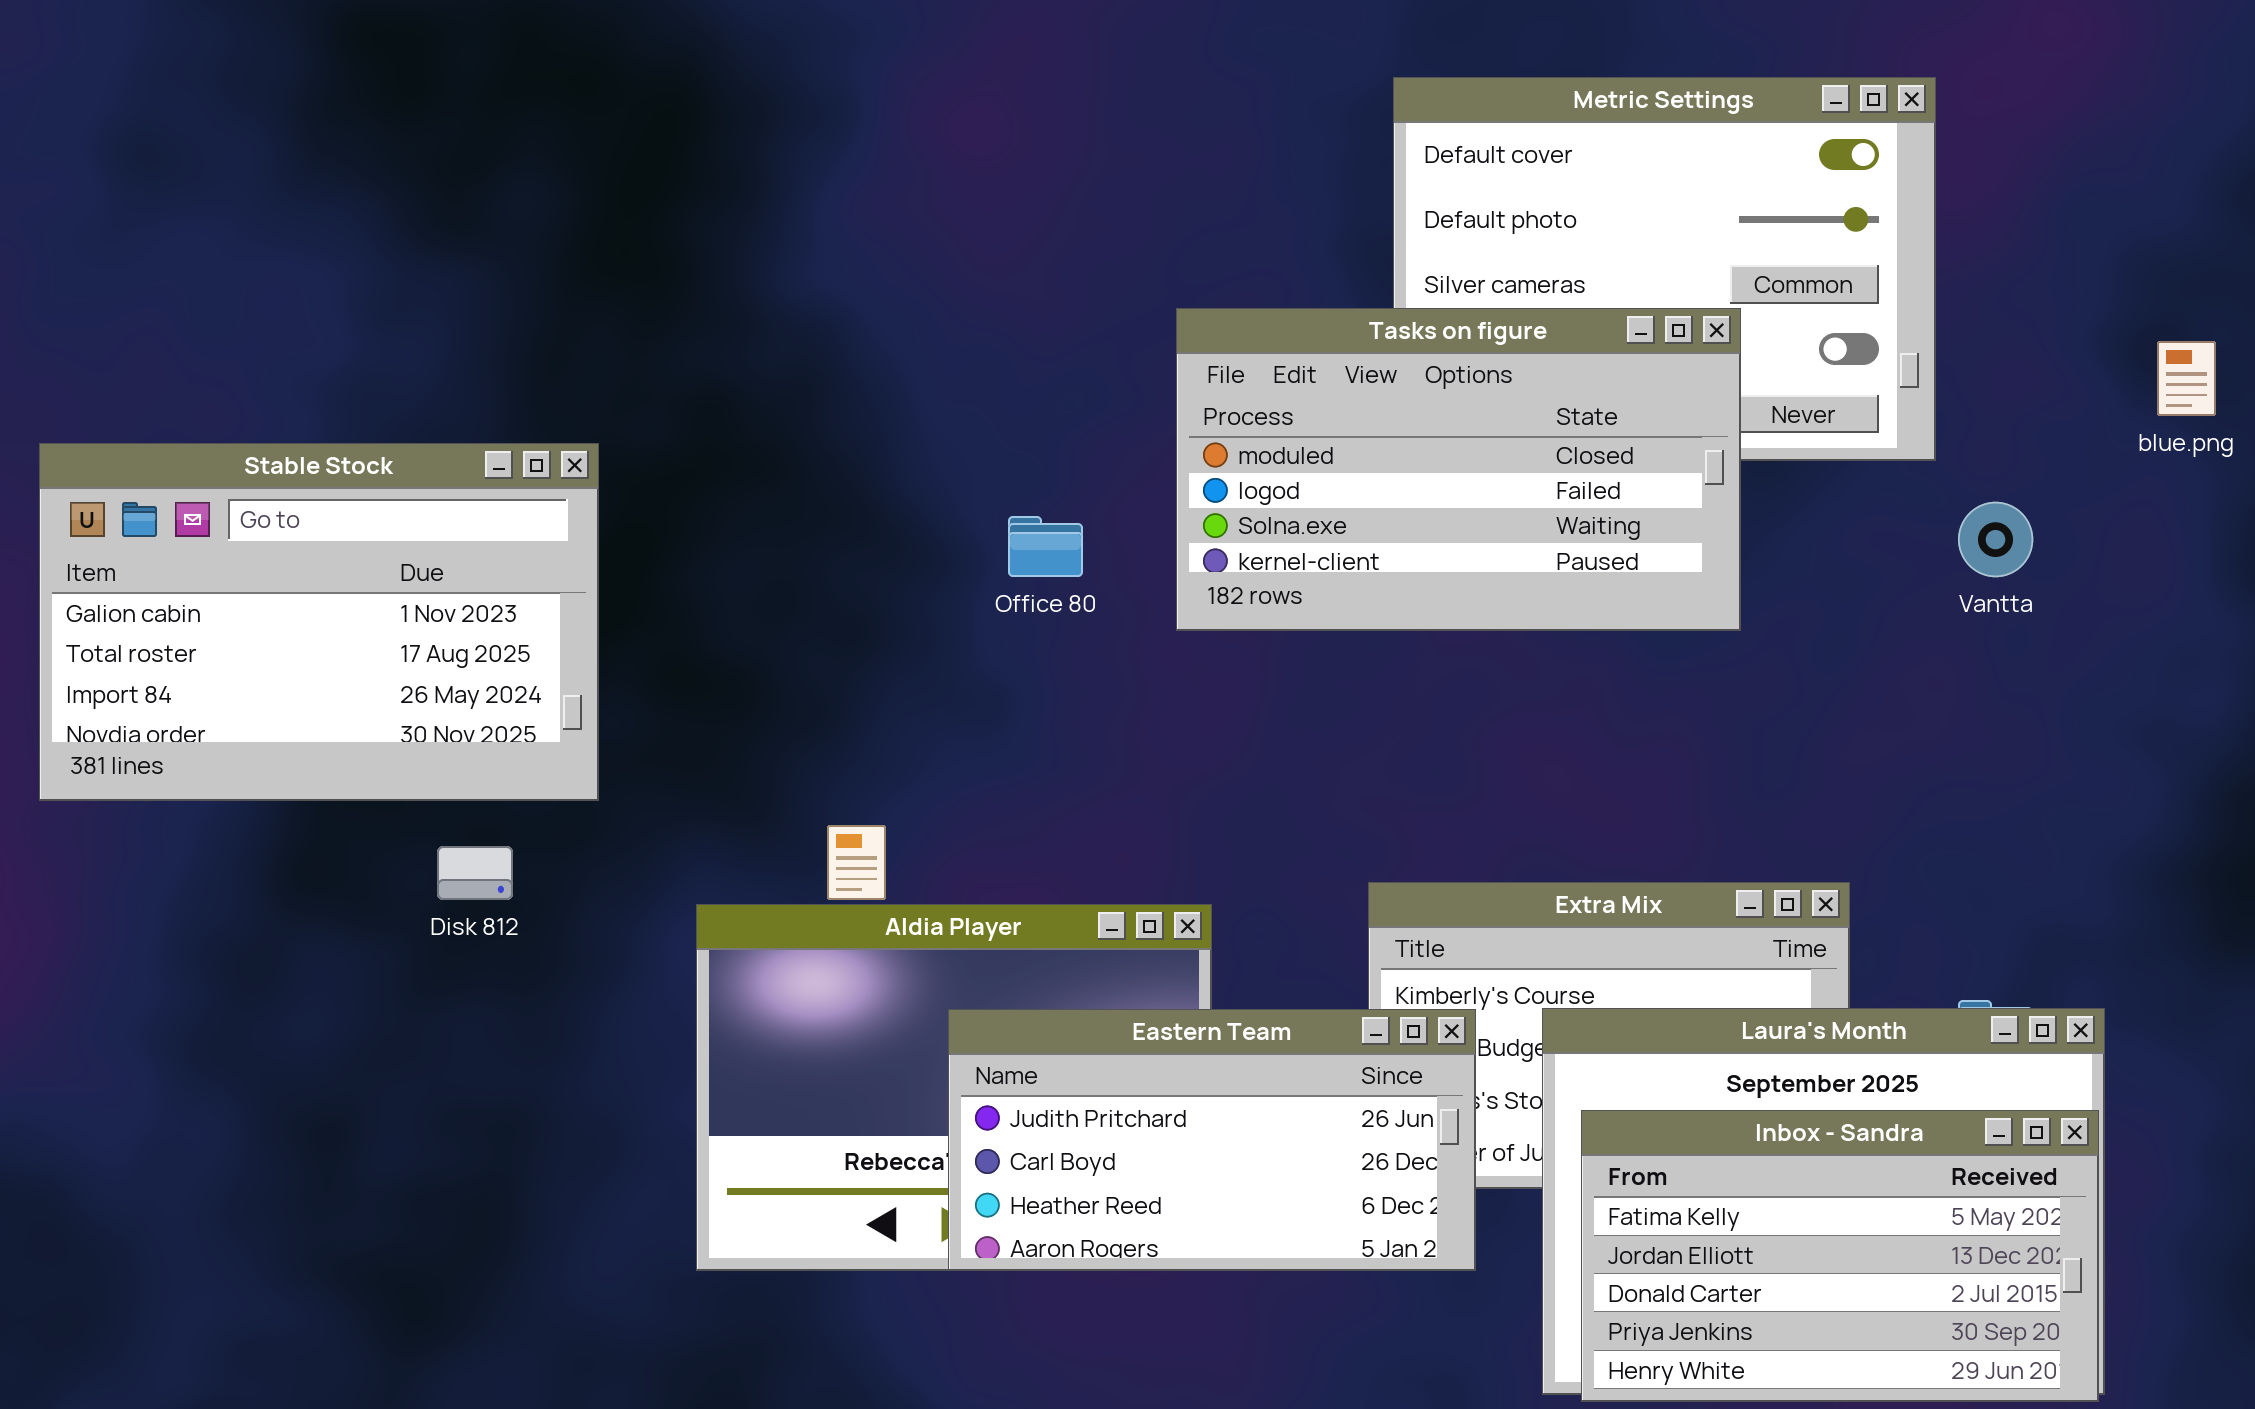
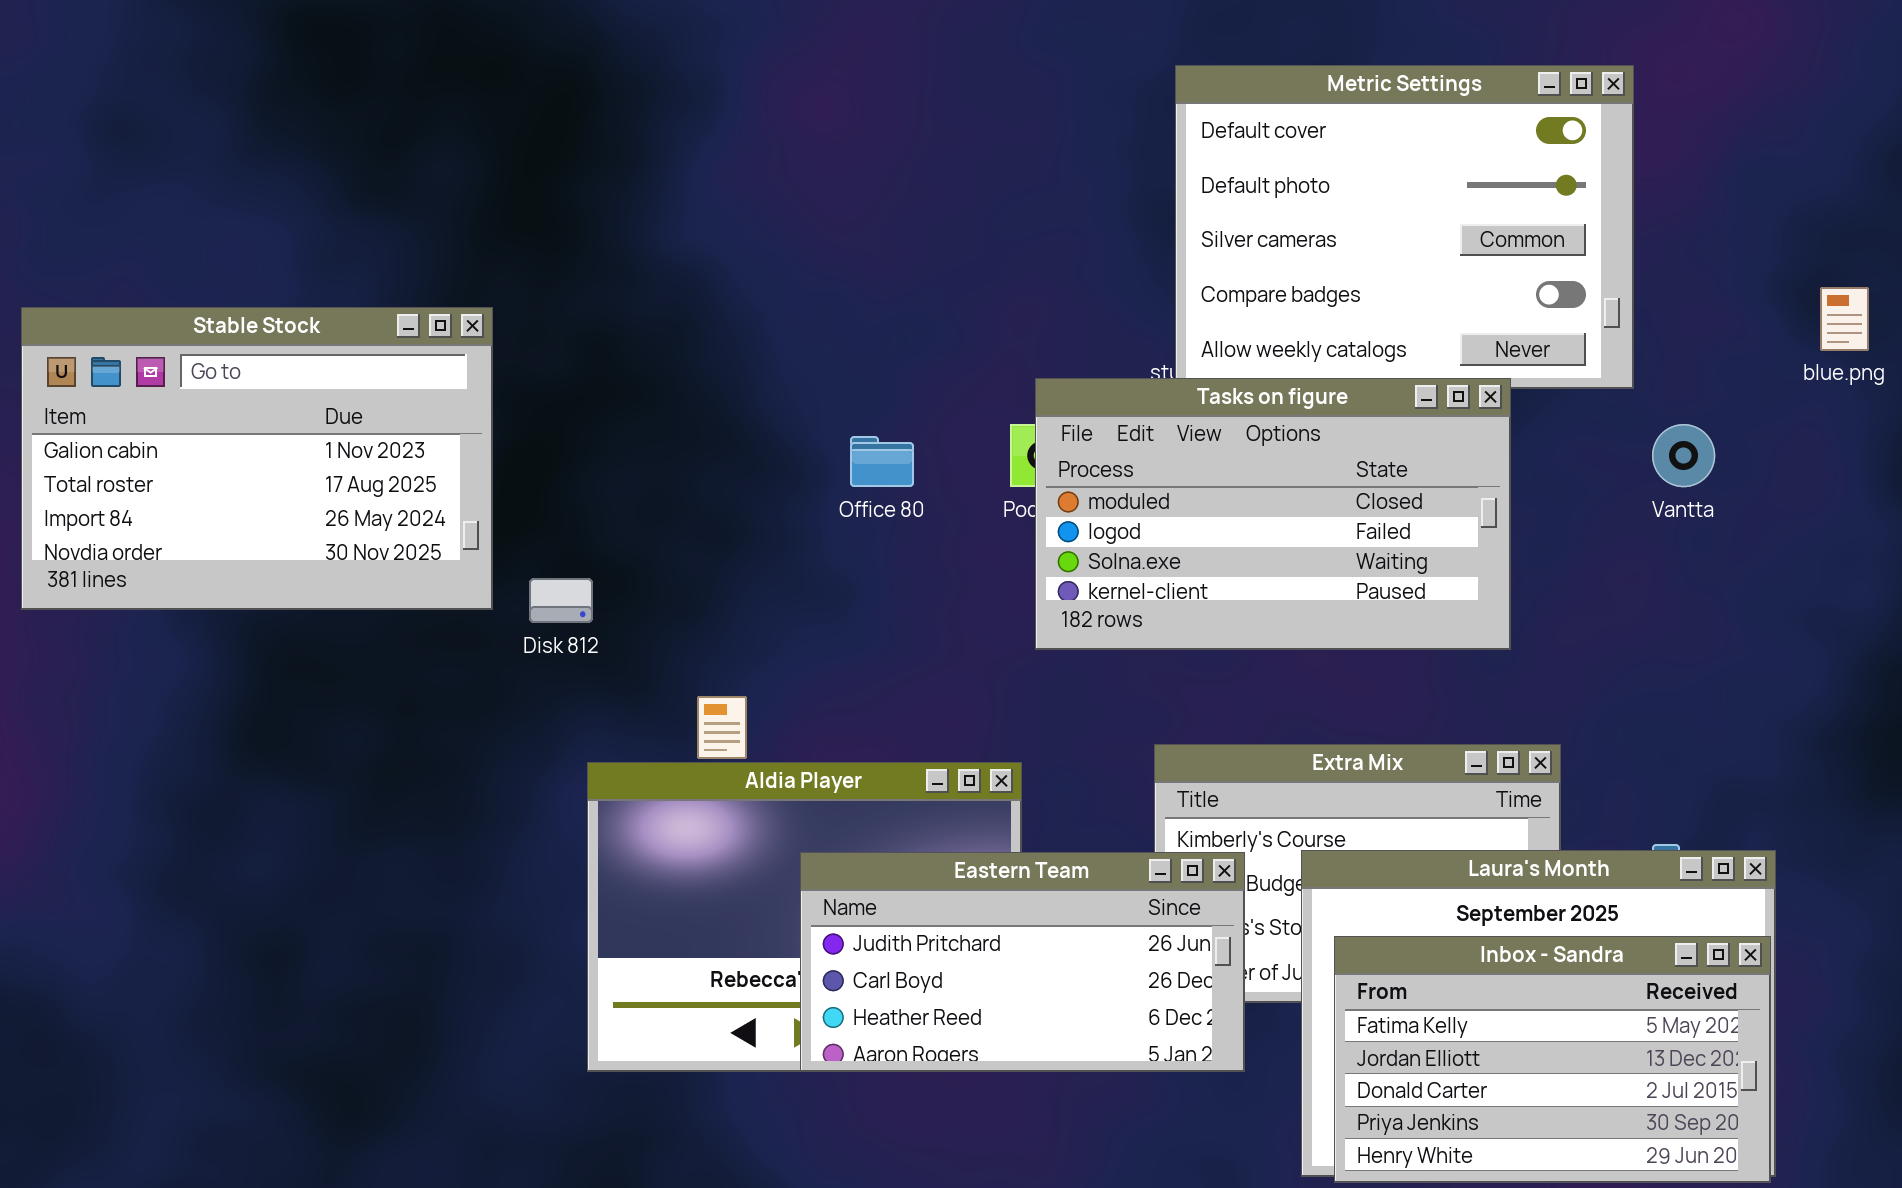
Tasks on figure: [1176,308,1741,631] -> [1035,378,1511,650], moved
Stable Stock: [39,443,599,801] -> [21,307,493,610], moved
Disk 812: [437,846,513,900] -> [529,578,593,623], moved

